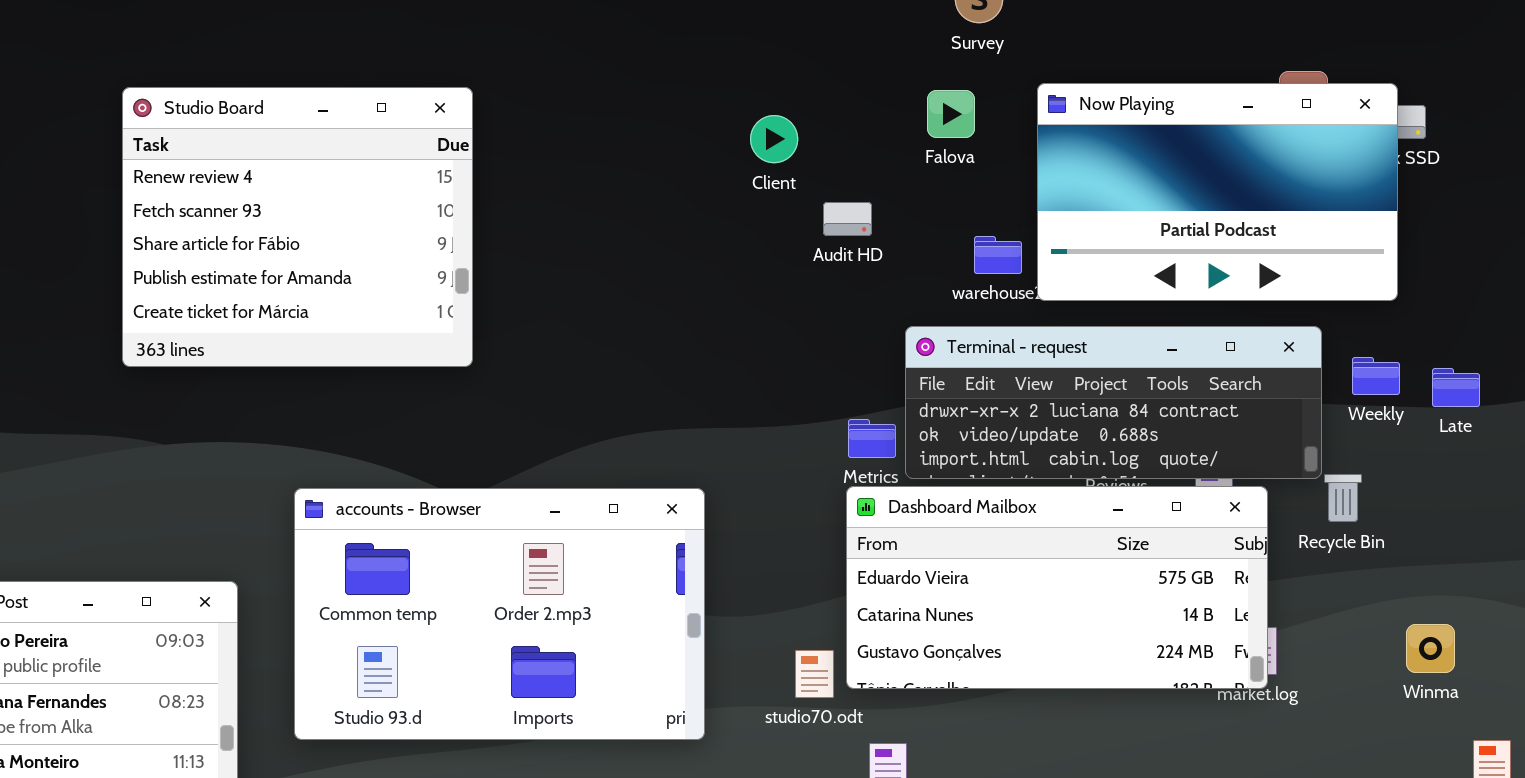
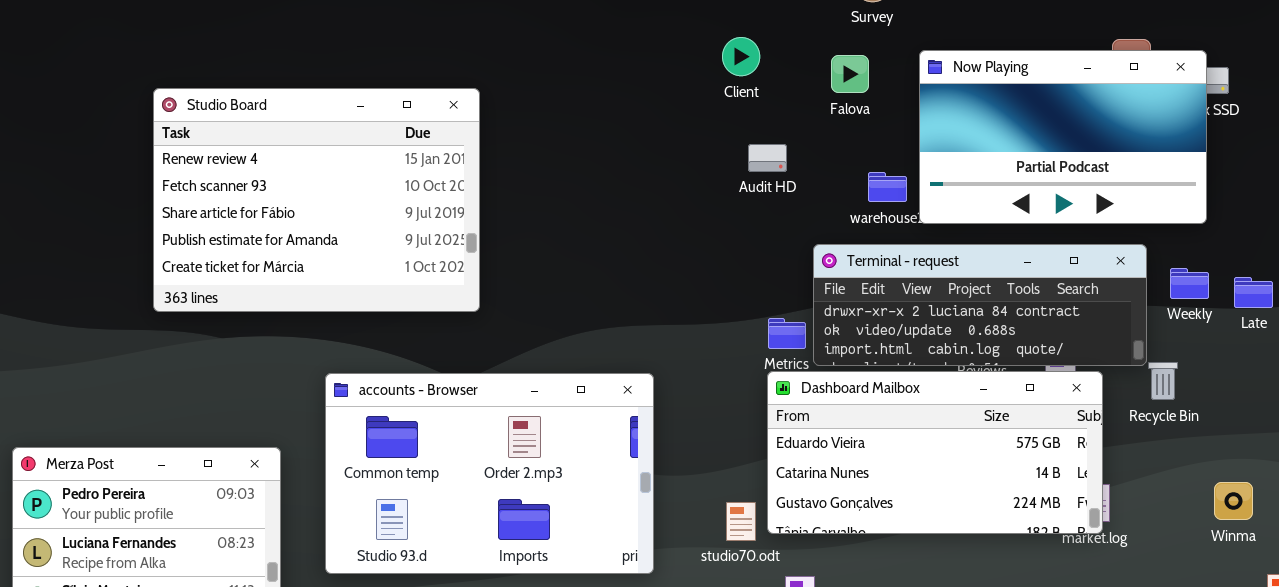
Studio Board: [122,87,473,367] -> [153,88,480,312], moved, resized
Client: [750,115,798,163] -> [722,37,760,76], moved

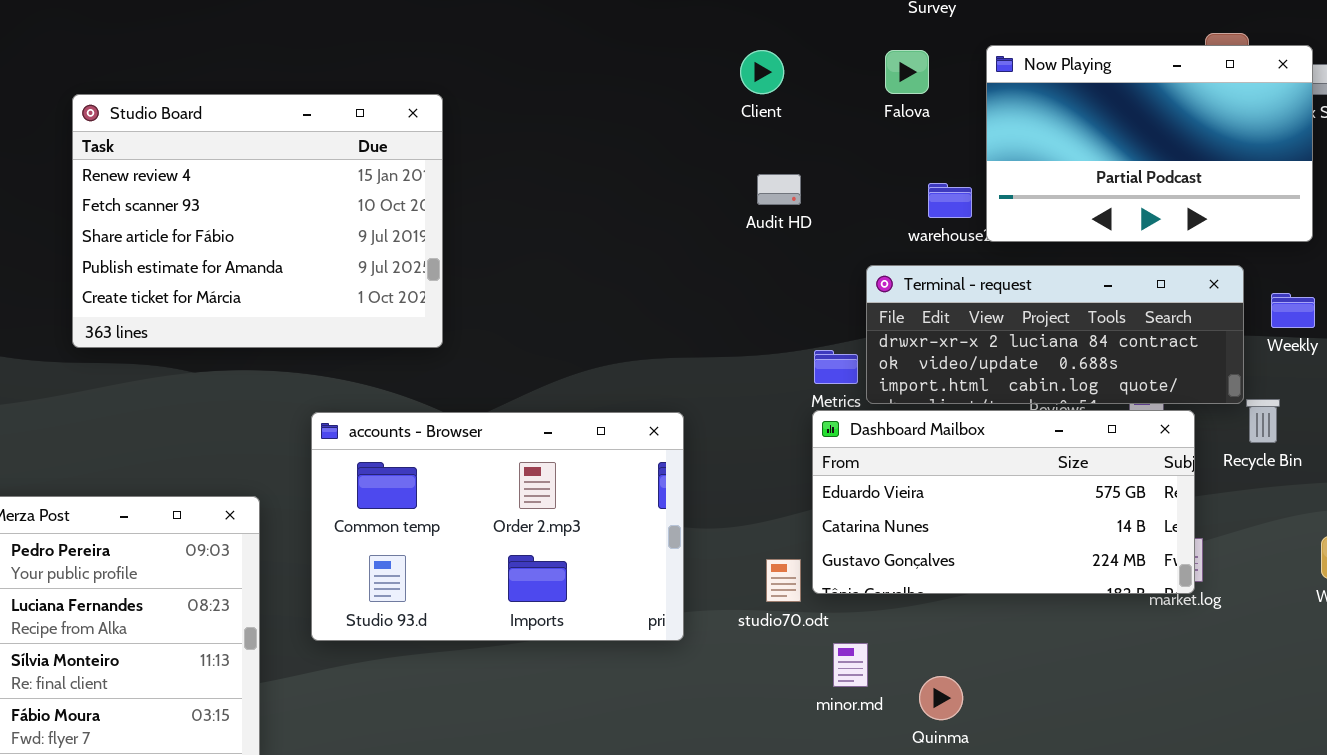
Client: [722,37,760,76] -> [740,50,784,94], moved
Studio Board: [153,88,480,312] -> [72,94,443,348], moved
Audit HD: [748,144,787,172] -> [757,174,801,205], moved

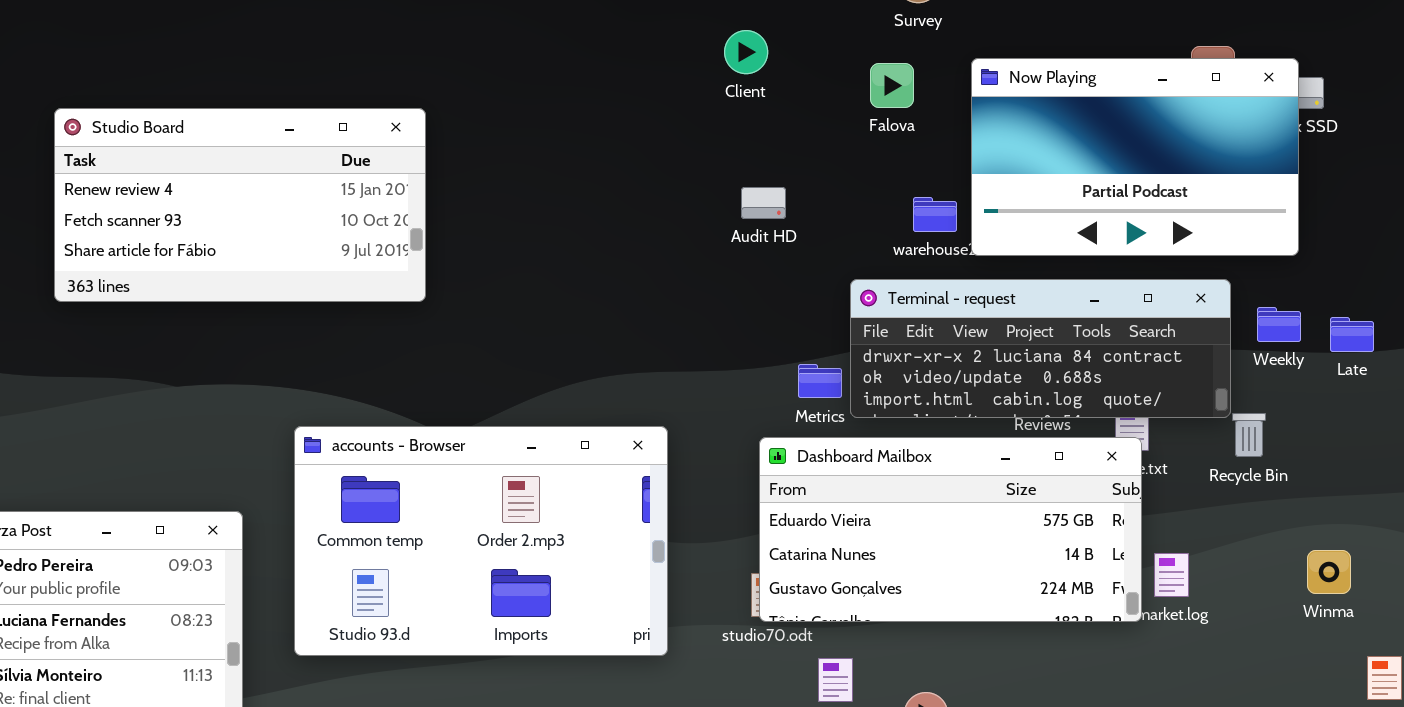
Client: [740,50,784,94] -> [724,30,768,74], moved
Studio Board: [72,94,443,348] -> [54,108,426,302], resized
Dashboard Mailbox: [812,410,1195,594] -> [759,437,1142,622], moved

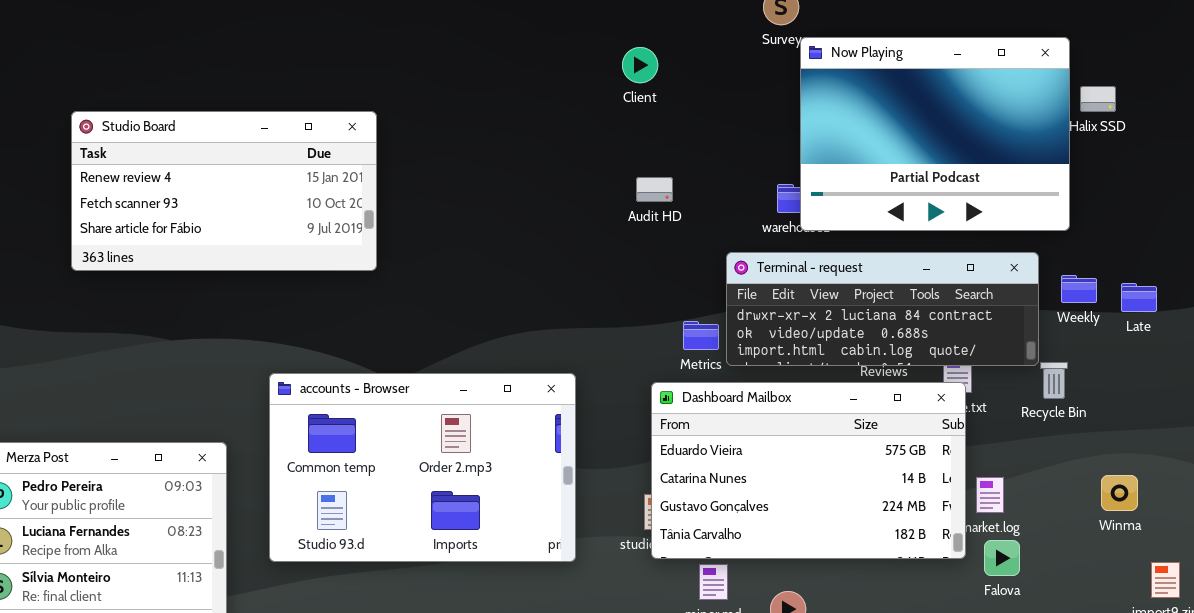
Now Playing: [971,58,1299,256] -> [800,37,1070,231], moved, resized
Falova: [870,63,914,108] -> [984,540,1020,576], moved
Dashboard Mailbox: [759,437,1142,622] -> [651,382,966,559], resized

